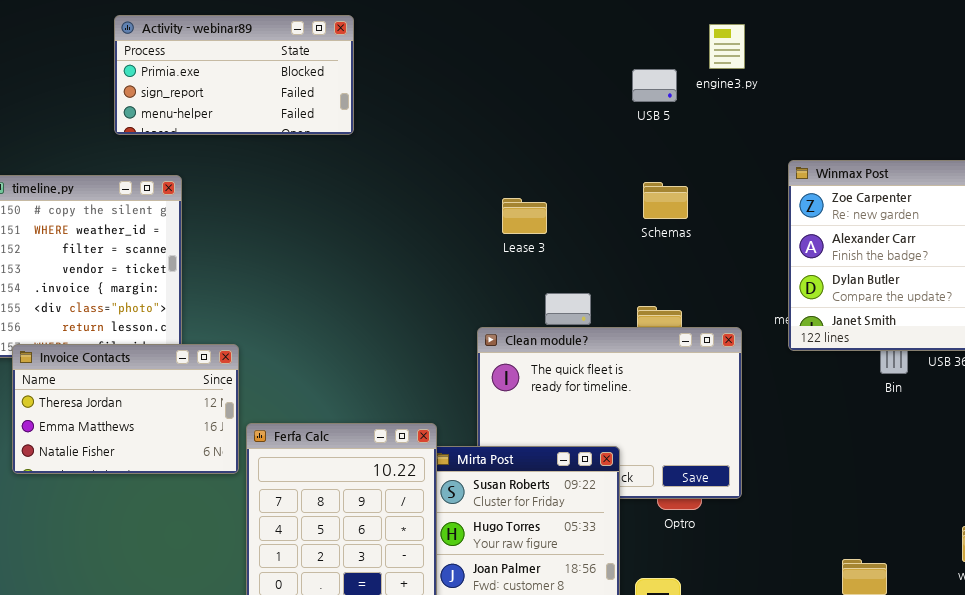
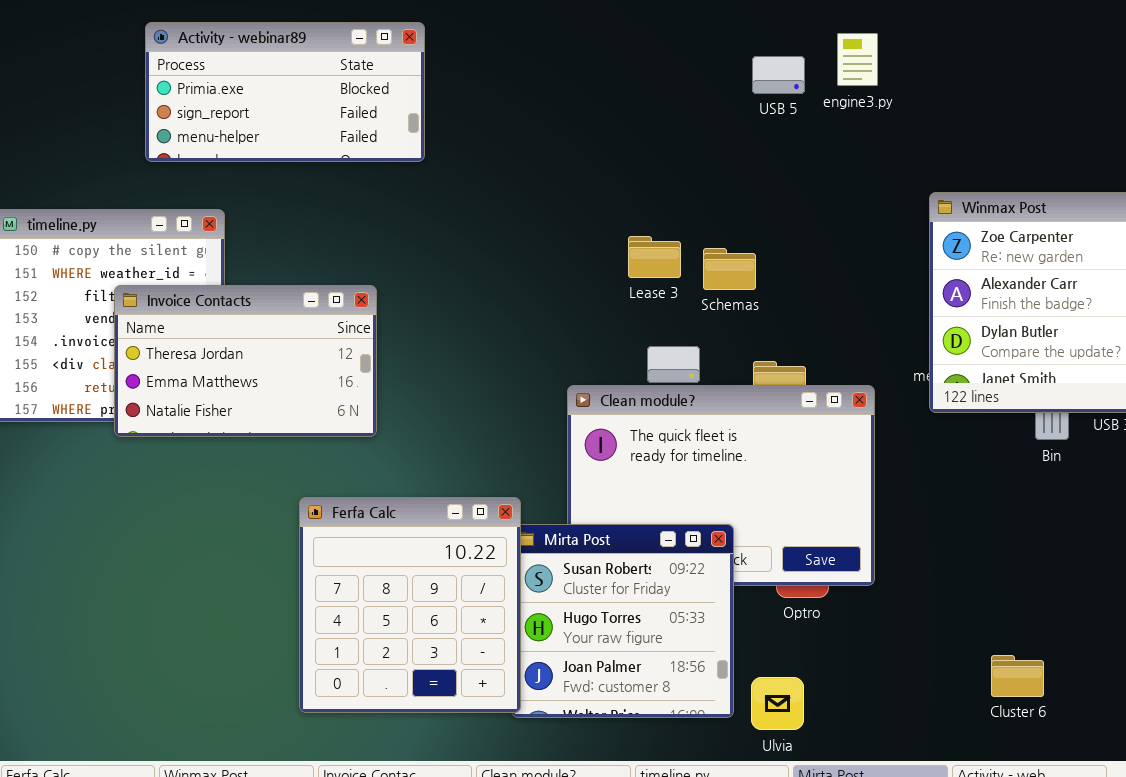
USB 5: [632,69,677,102] -> [752,56,805,94], moved
Schemas: [643,182,688,219] -> [703,248,756,290], moved
Lease 3: [502,198,547,234] -> [628,236,681,278], moved
Invoice Contacts: [12,344,239,474] -> [114,285,377,437], moved

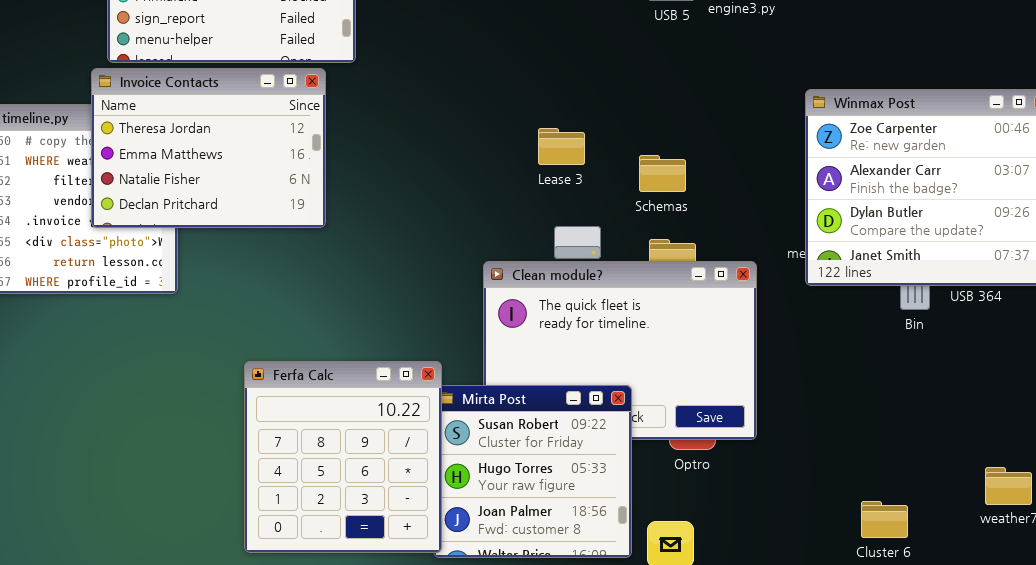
Schemas: [703,248,756,290] -> [639,155,686,192], moved
Invoice Contacts: [114,285,377,437] -> [91,68,326,228], moved, resized

